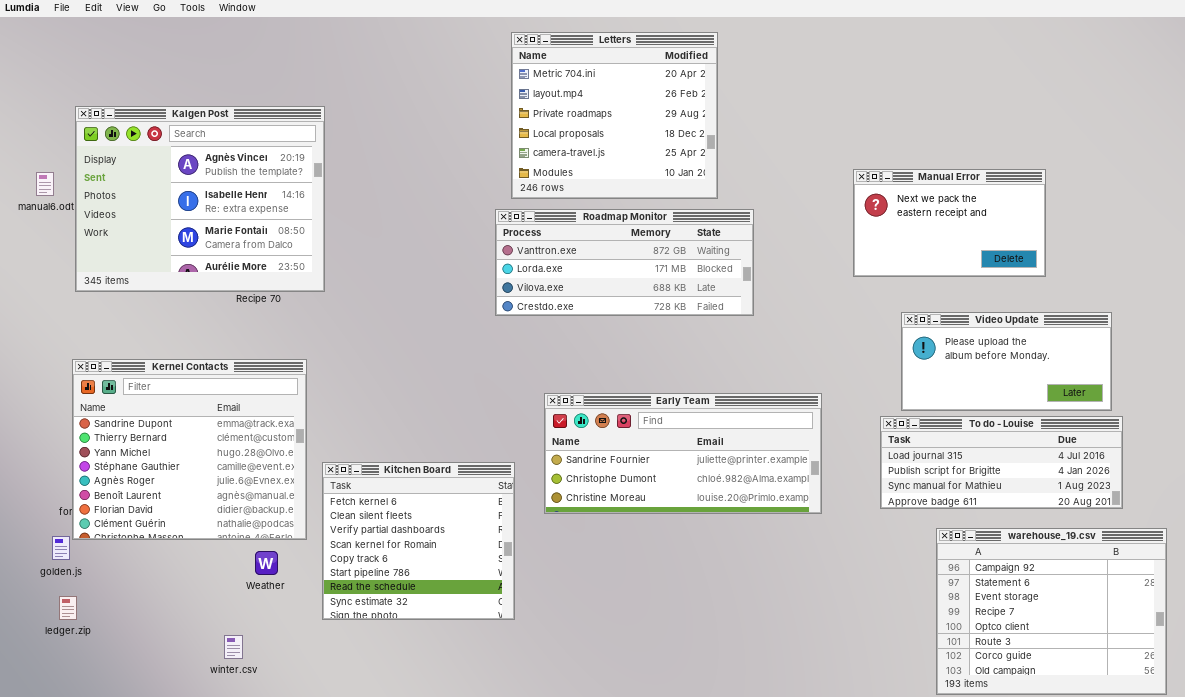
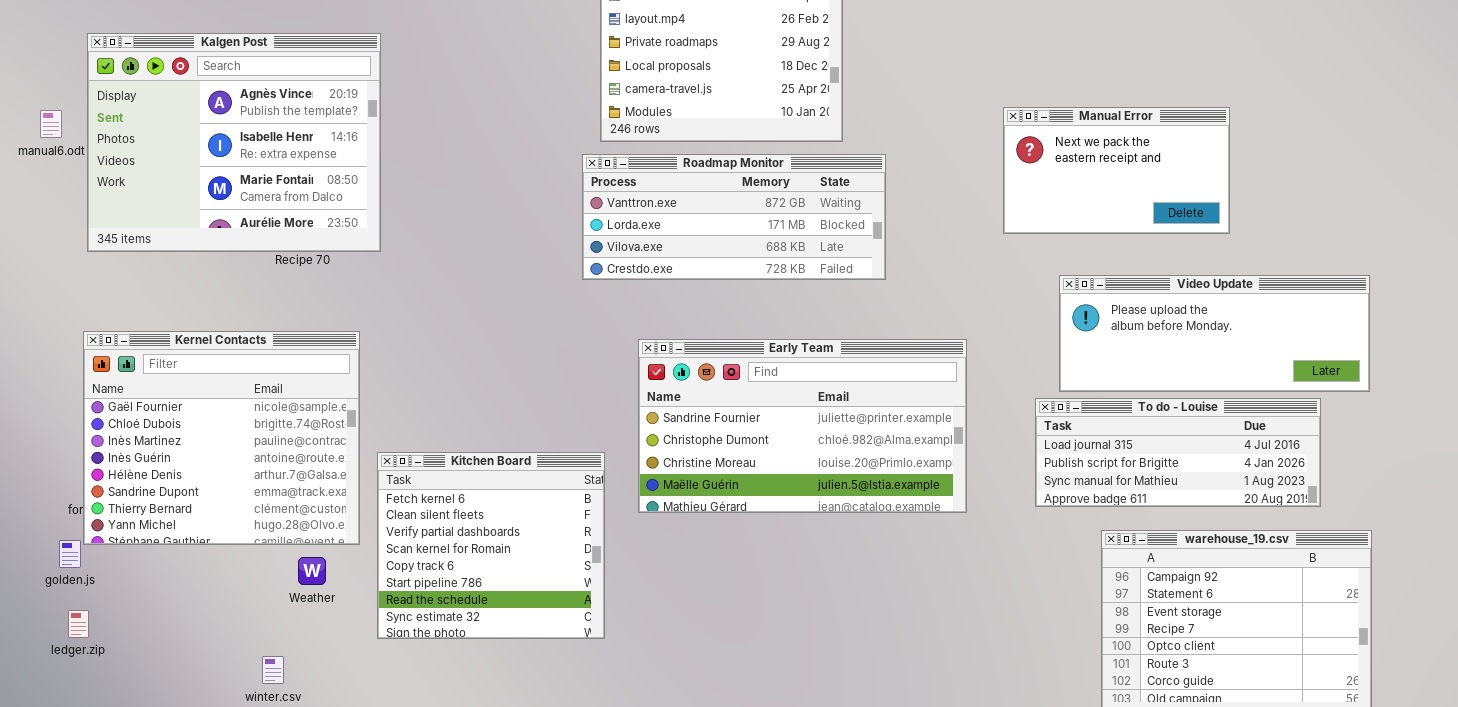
Video Update: [901,312,1112,411] -> [1059,275,1370,392], resized
Kernel Contacts: [72,359,307,540] -> [83,331,360,545], scrolled up 5 rows
Early Team: [544,393,822,514] -> [638,339,967,513], resized

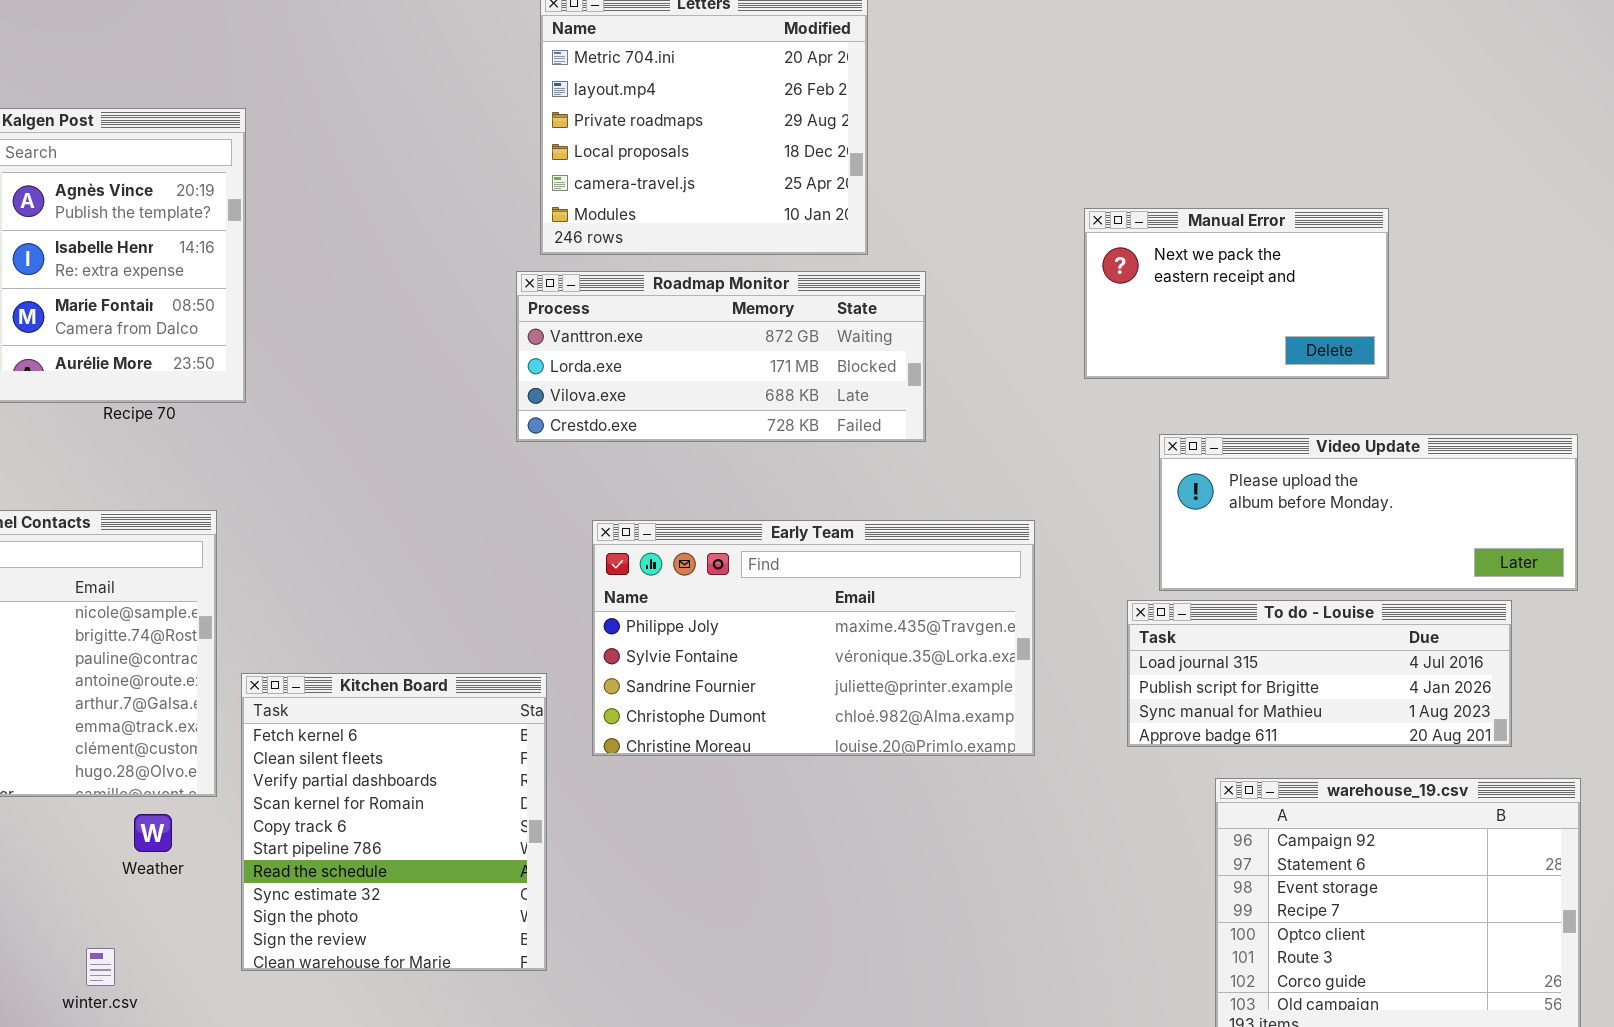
Early Team: [638,339,967,513] -> [592,520,1035,756], scrolled up 2 rows
Kitchen Board: [377,452,605,639] -> [241,673,547,971], resized

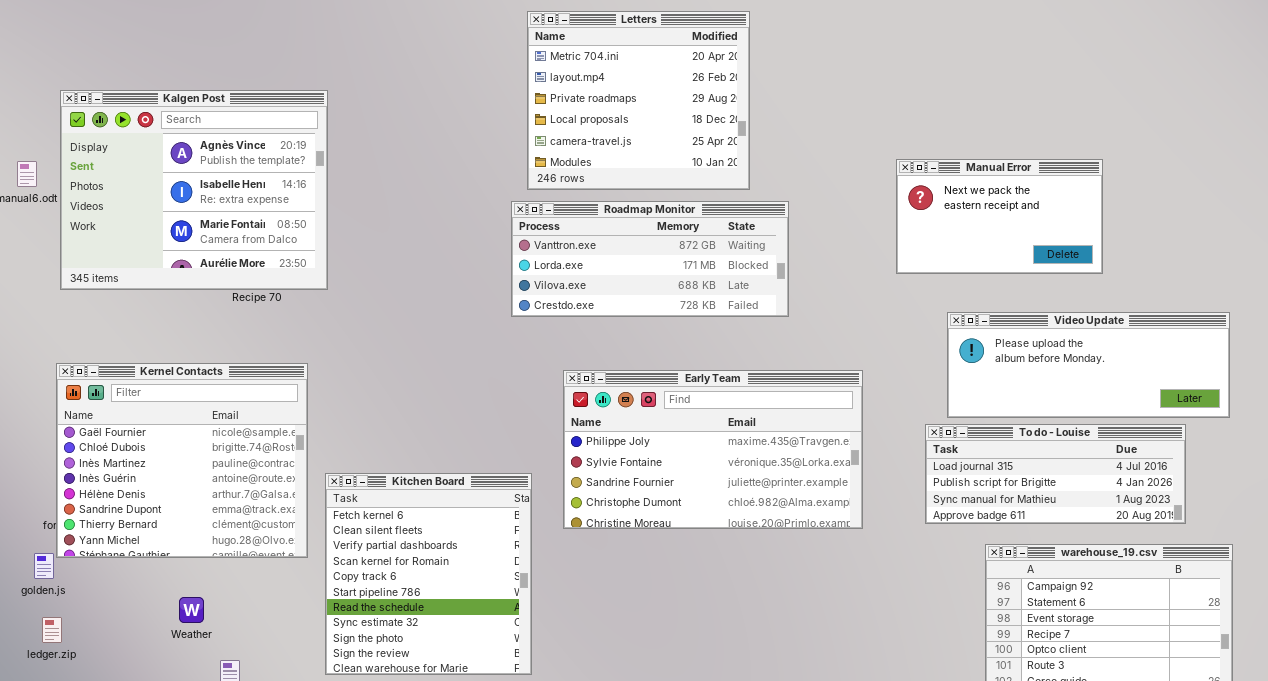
Weather: [134,814,172,852] -> [179,597,204,623], moved

